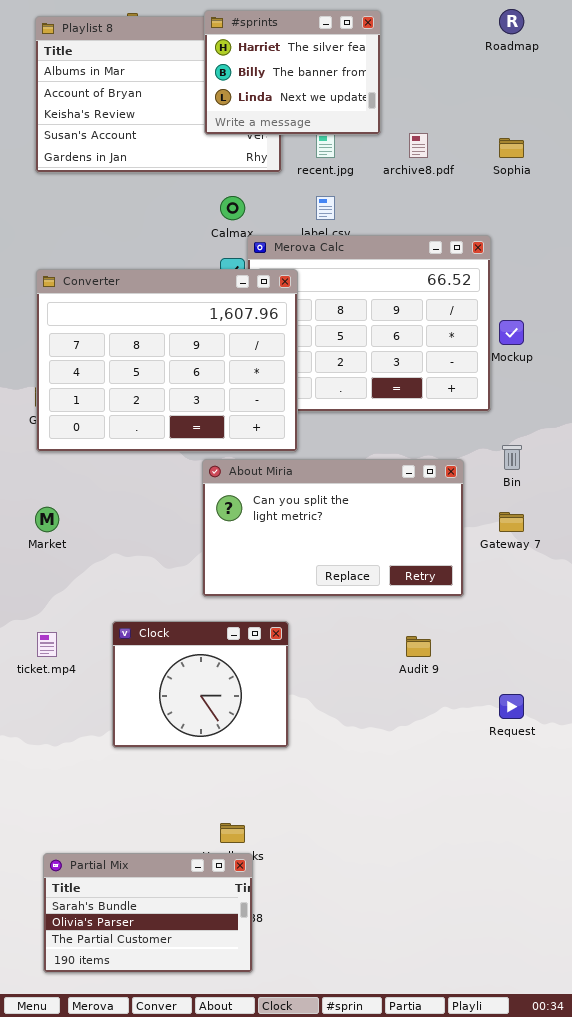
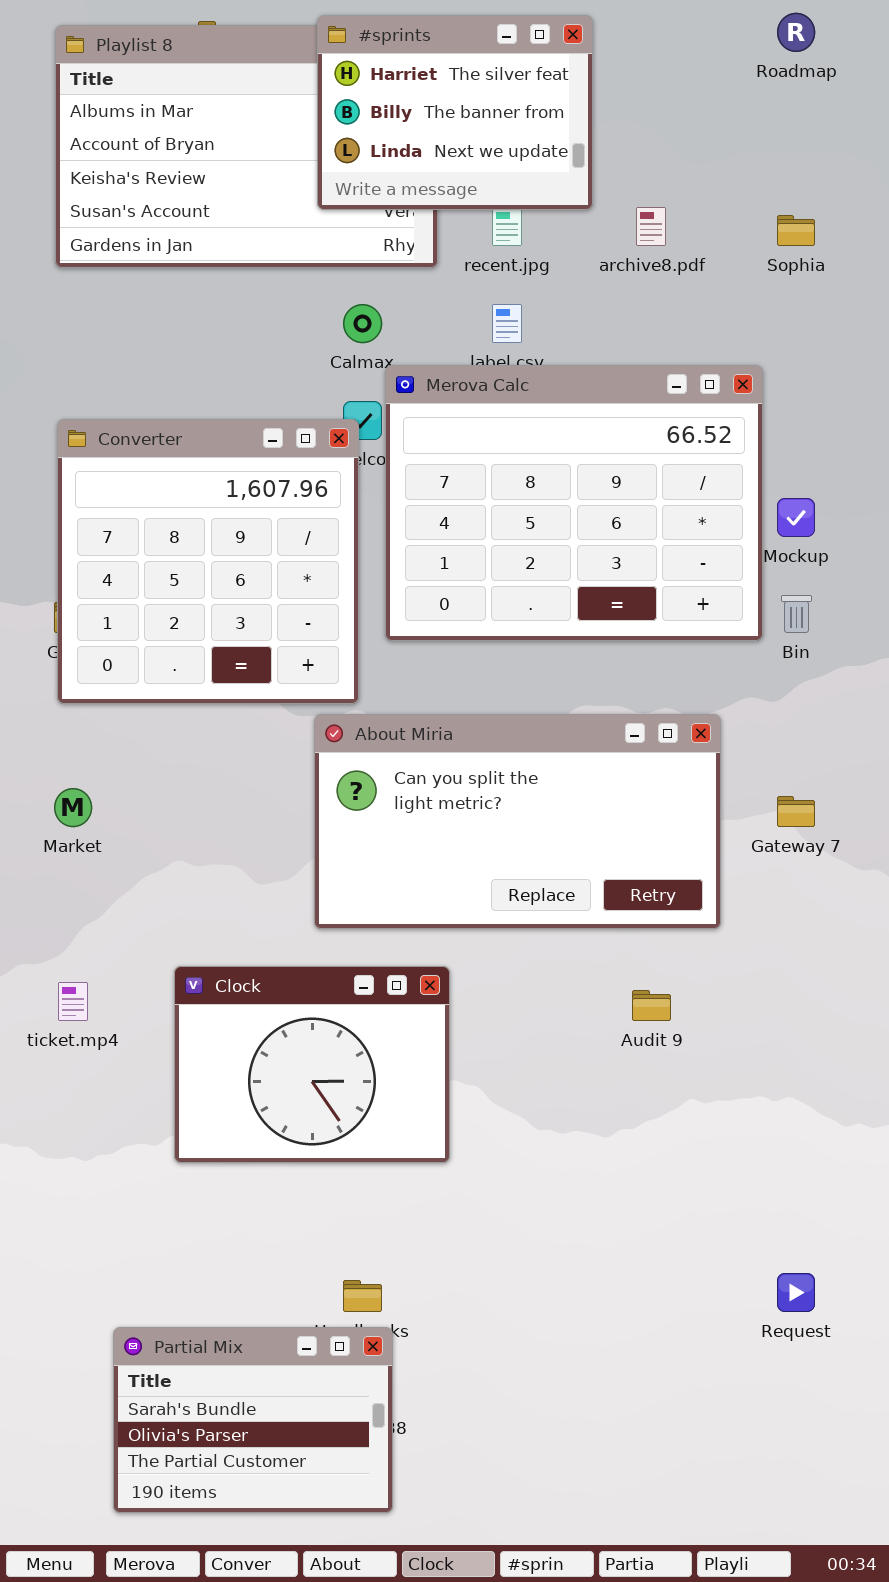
Converter: [36,269,298,452] -> [57,419,359,704], resized
Bin: [502,445,522,470] -> [781,595,812,633], moved
Request: [499,694,524,719] -> [777,1273,815,1312], moved
Partial Mix: [43,853,253,973] -> [113,1327,393,1513], resized

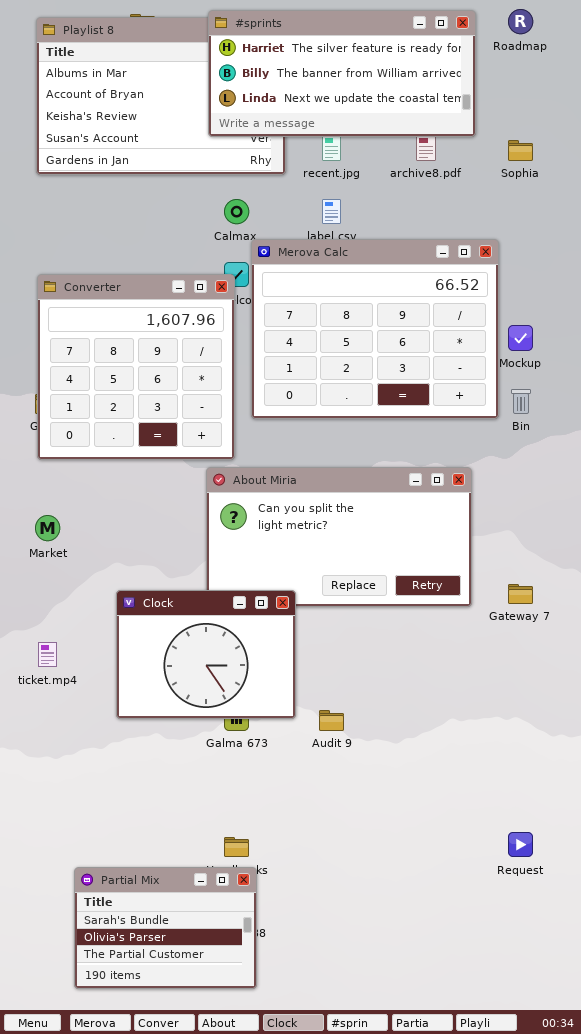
#sprints: [317,15,593,210] -> [208,10,476,137], resized
Gateway 7: [777,796,815,827] -> [508,584,533,604], moved
Clock: [174,966,450,1163] -> [116,590,296,719], moved
Audit 9: [632,990,671,1021] -> [319,710,344,731], moved

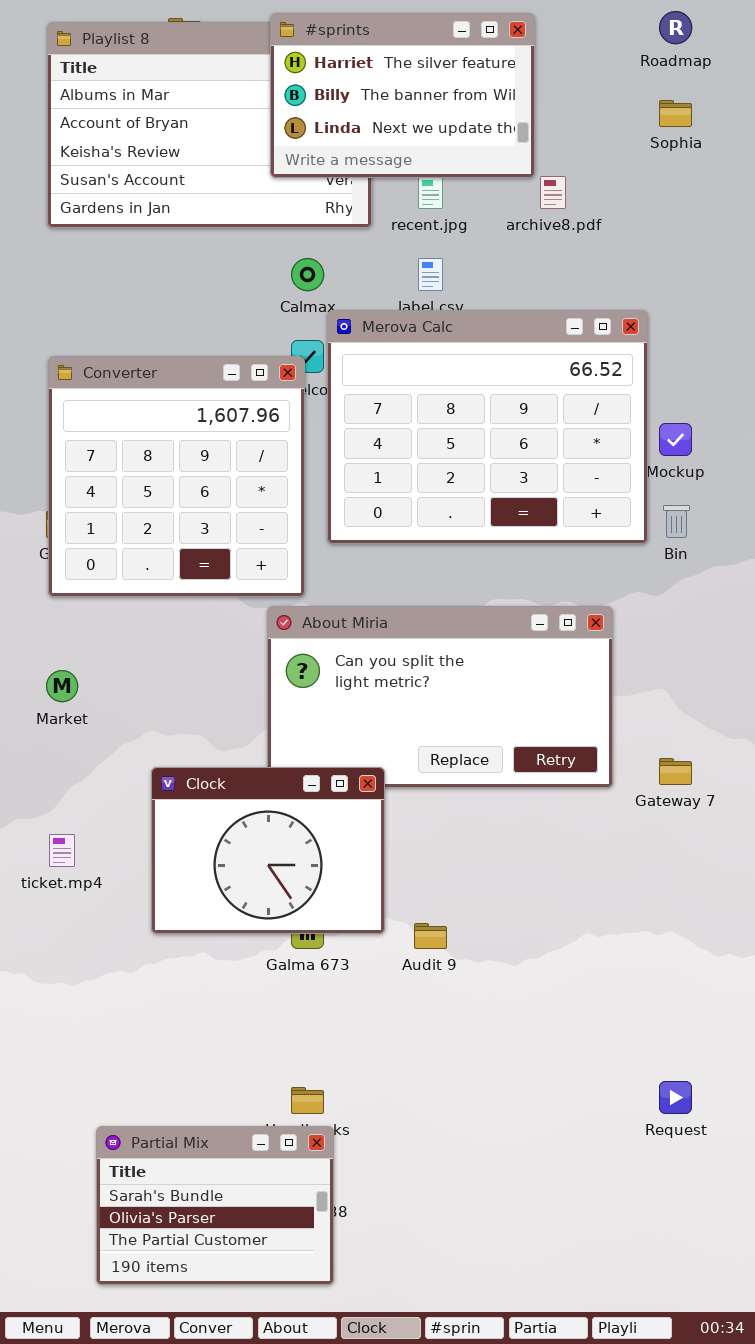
#sprints: [208,10,476,137] -> [270,13,535,178], resized
Sophia: [508,140,533,161] -> [659,100,692,127], moved

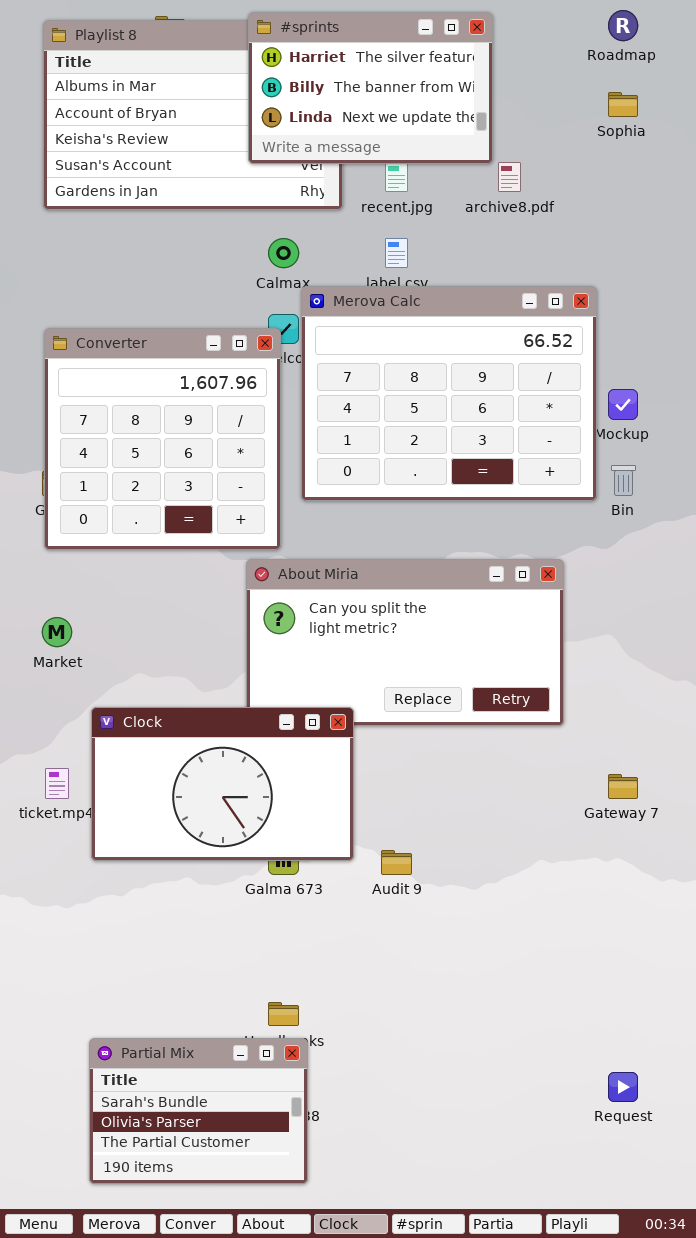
Gateway 7: [659,758,692,785] -> [608,774,638,799], moved
Clock: [151,767,385,934] -> [91,707,354,861], resized
Request: [659,1081,692,1114] -> [608,1072,638,1102], moved

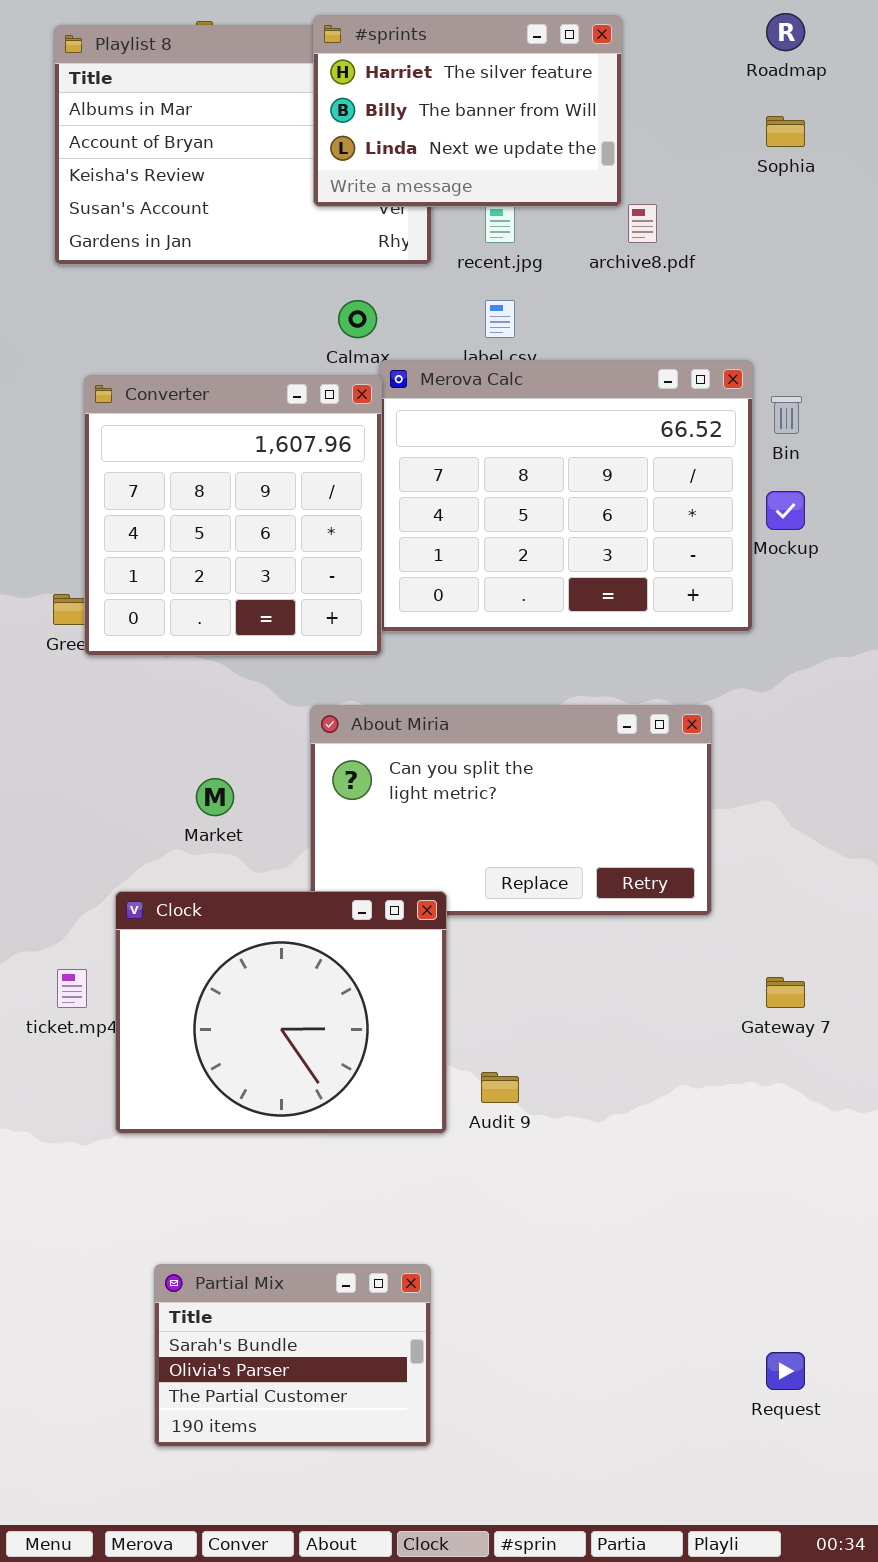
Converter: [44,328,281,550] -> [84,375,382,656], moved
Bin: [611,465,636,496] -> [771,396,802,434], moved
Market: [42,617,72,647] -> [196,778,234,816], moved
Clock: [91,707,354,861] -> [115,891,447,1134], resized
Partial Mix: [89,1038,308,1184] -> [154,1264,431,1447], moved

